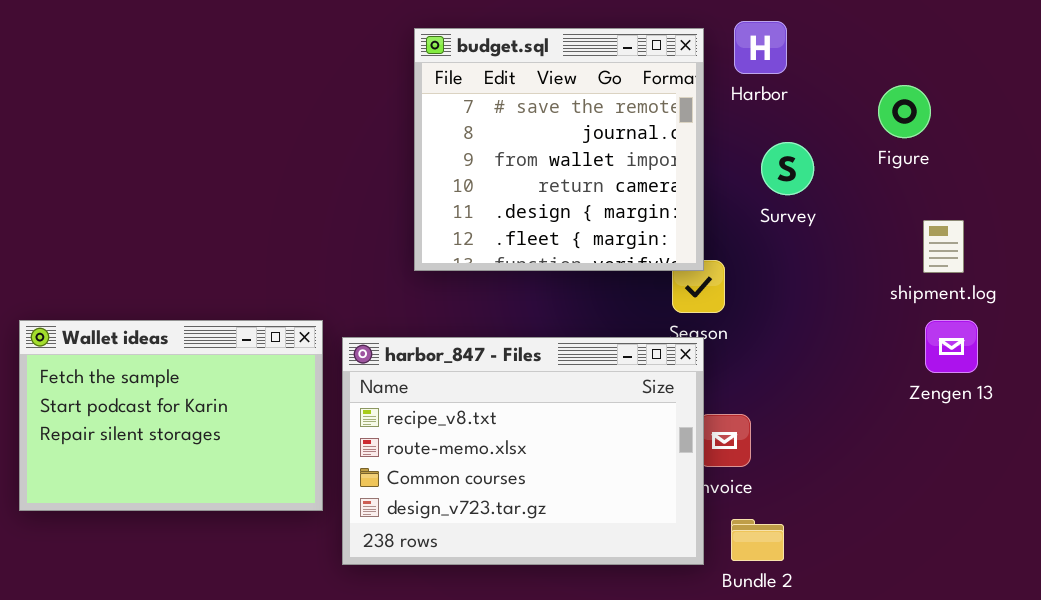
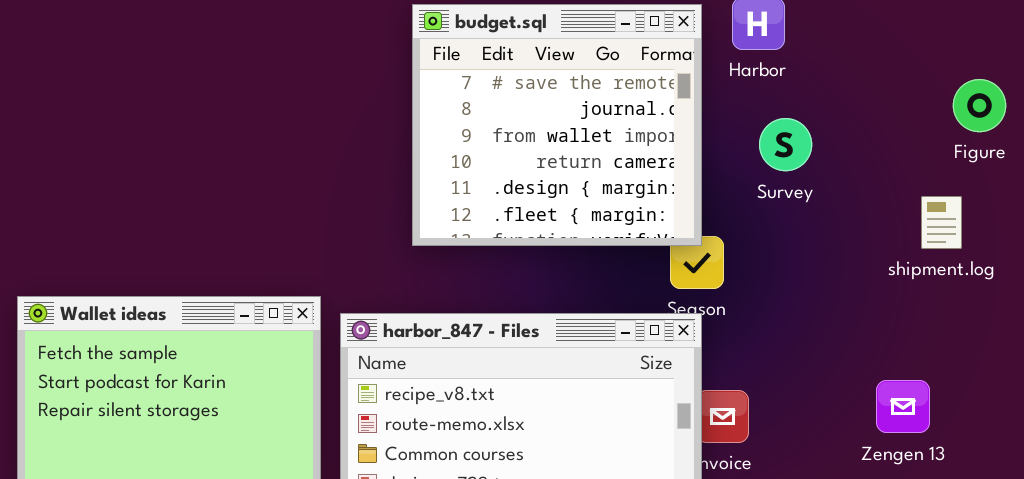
Figure: [878,85,931,138] -> [953,79,1006,132], moved
Zengen 13: [925,320,978,373] -> [876,380,930,433], moved

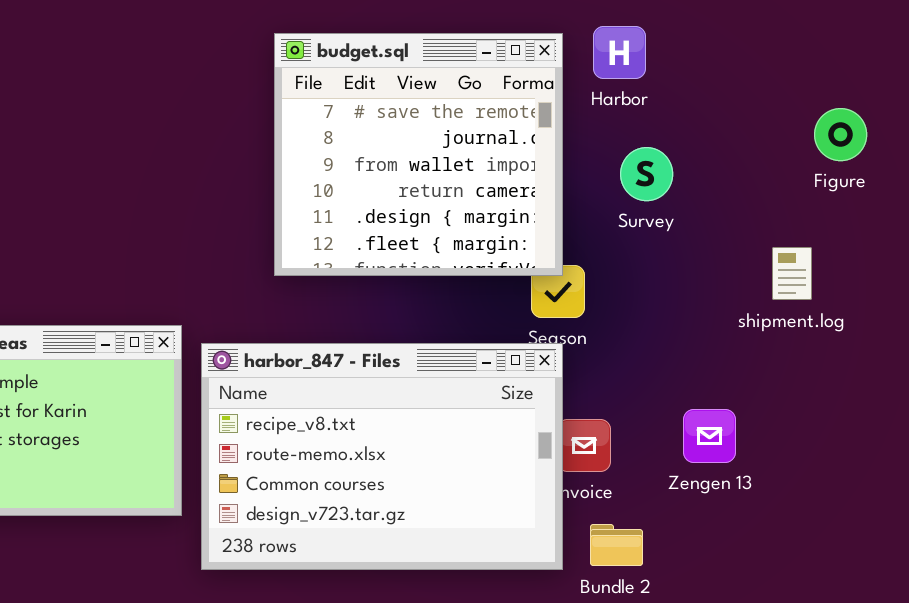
shipment.log: [921,196,962,249] -> [772,247,812,300], moved
Zengen 13: [876,380,930,433] -> [683,409,736,463], moved

